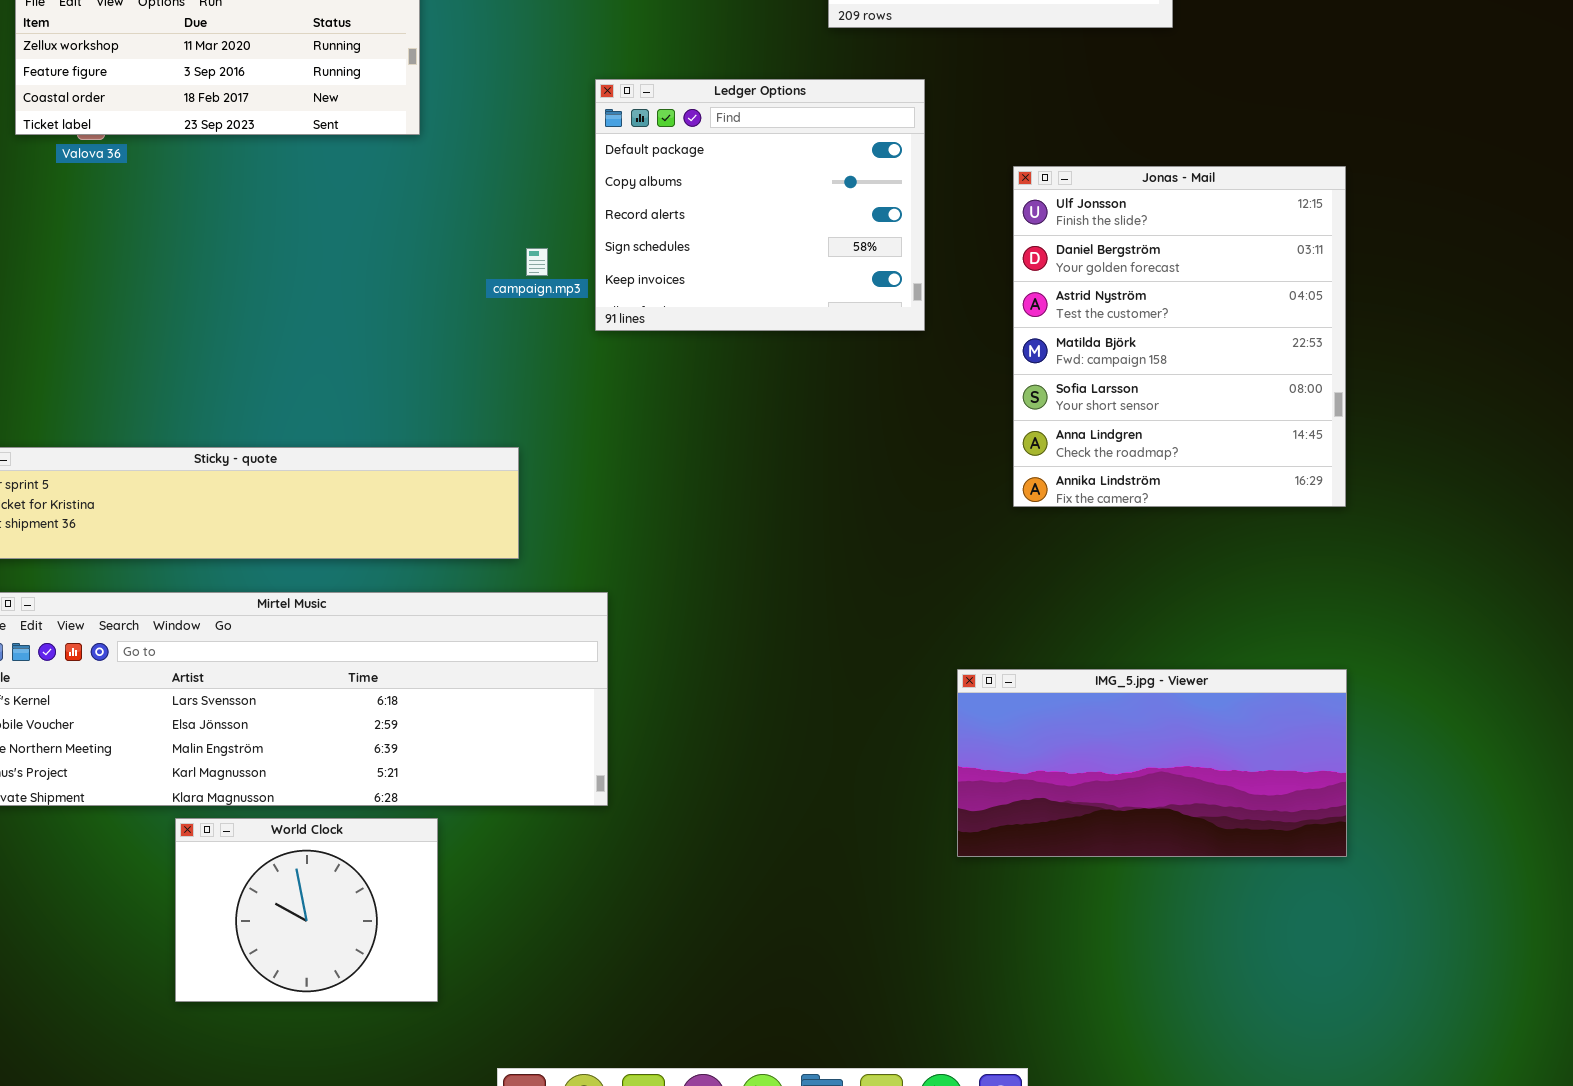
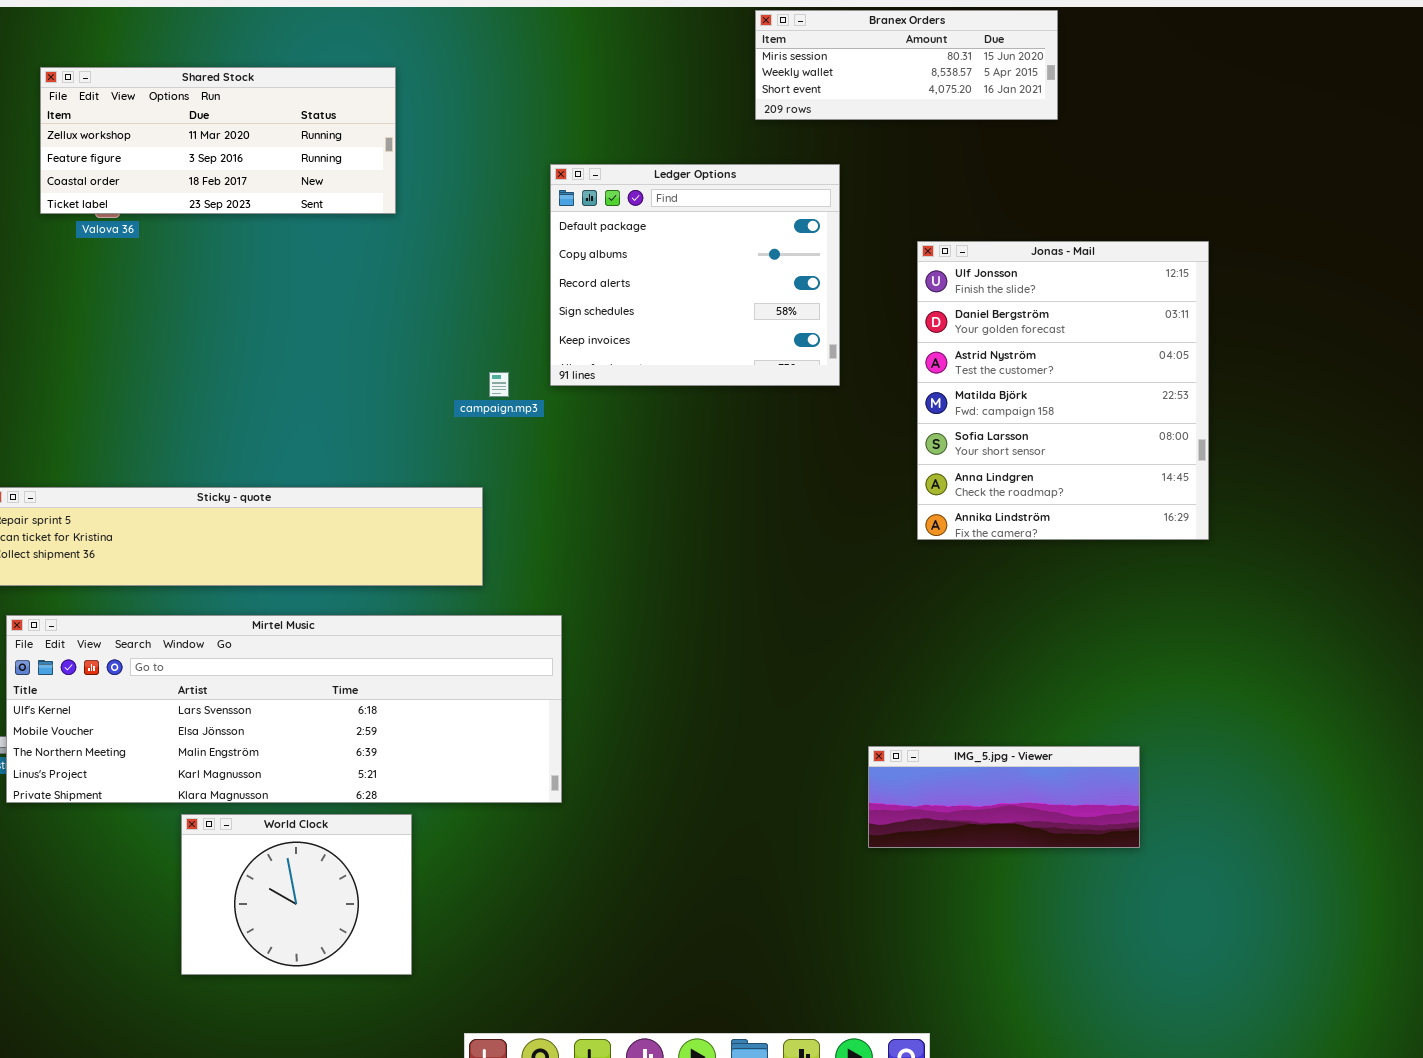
campaign.mp3: [526,248,548,276] -> [489,372,509,397], moved
IMG_5.jpg - Viewer: [957,669,1347,857] -> [868,746,1140,848], resized

